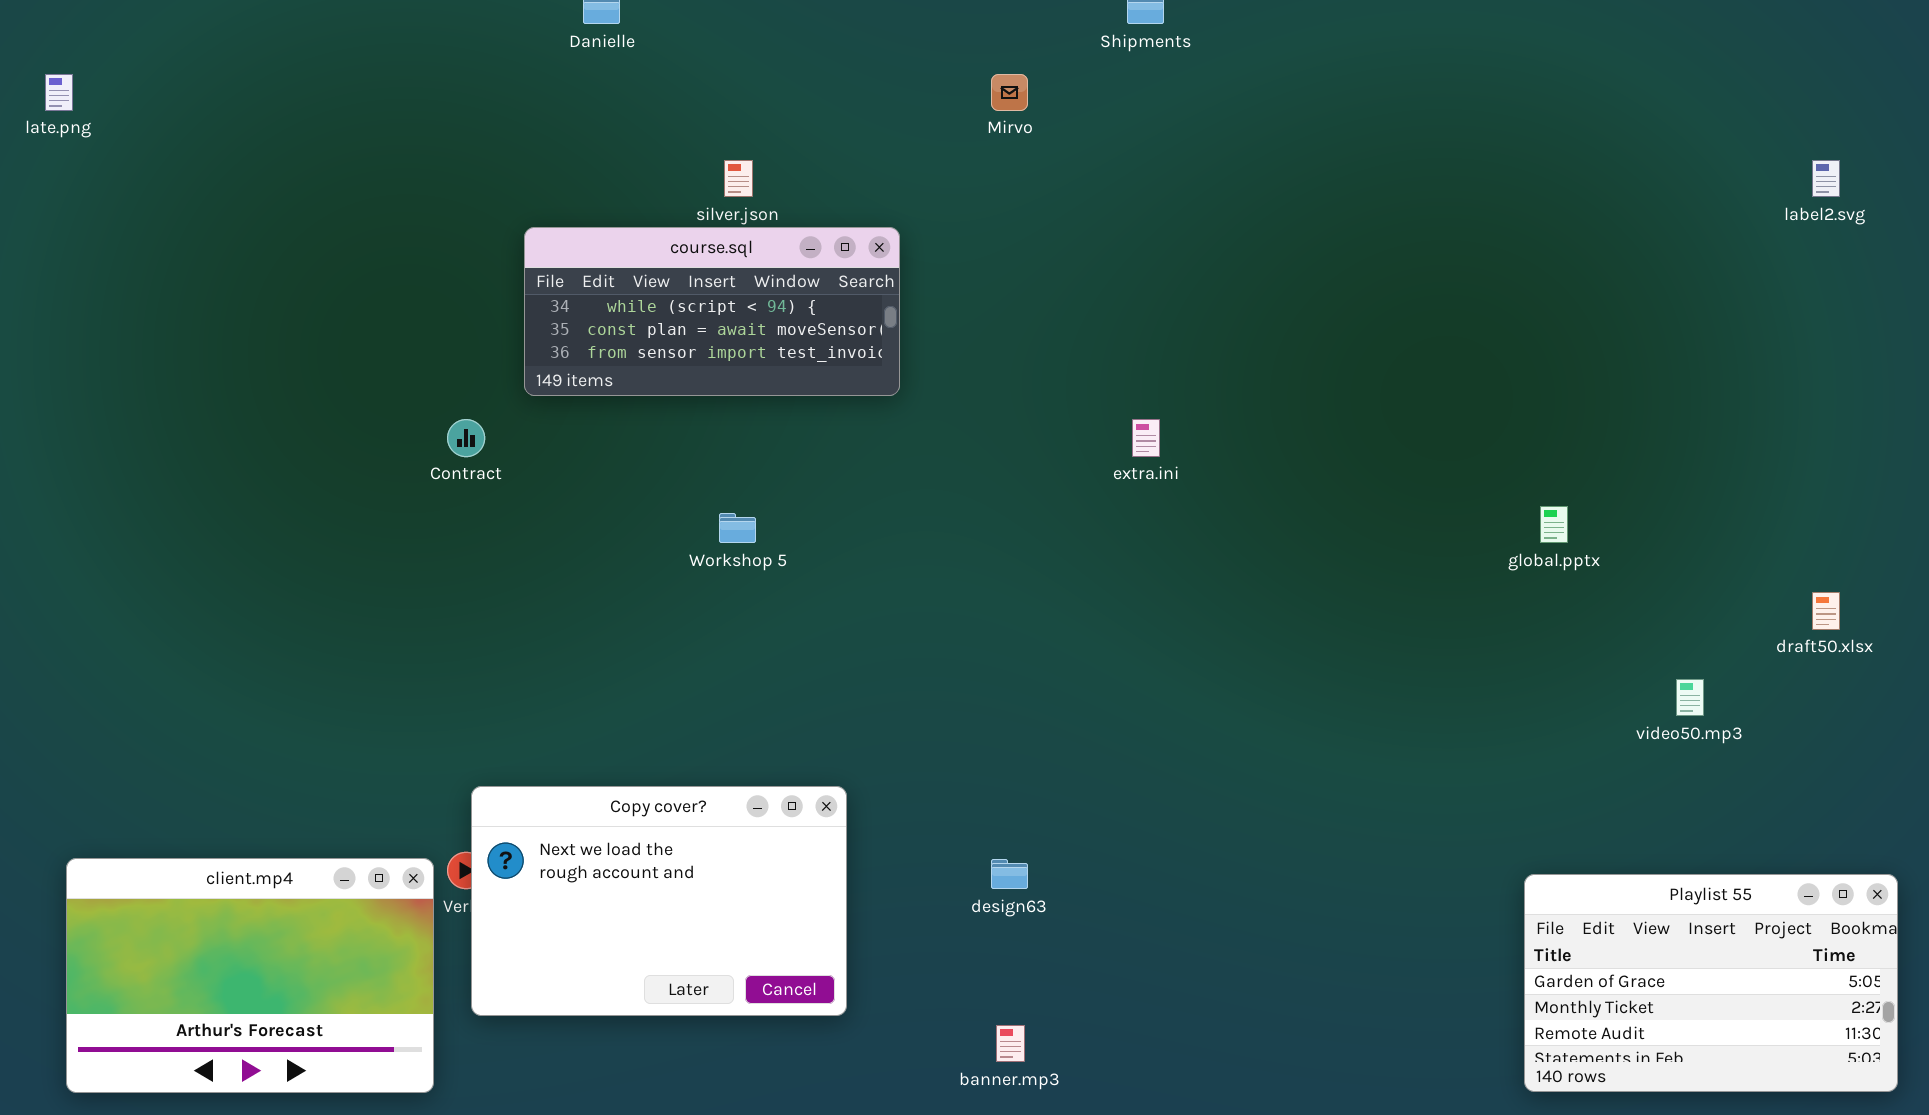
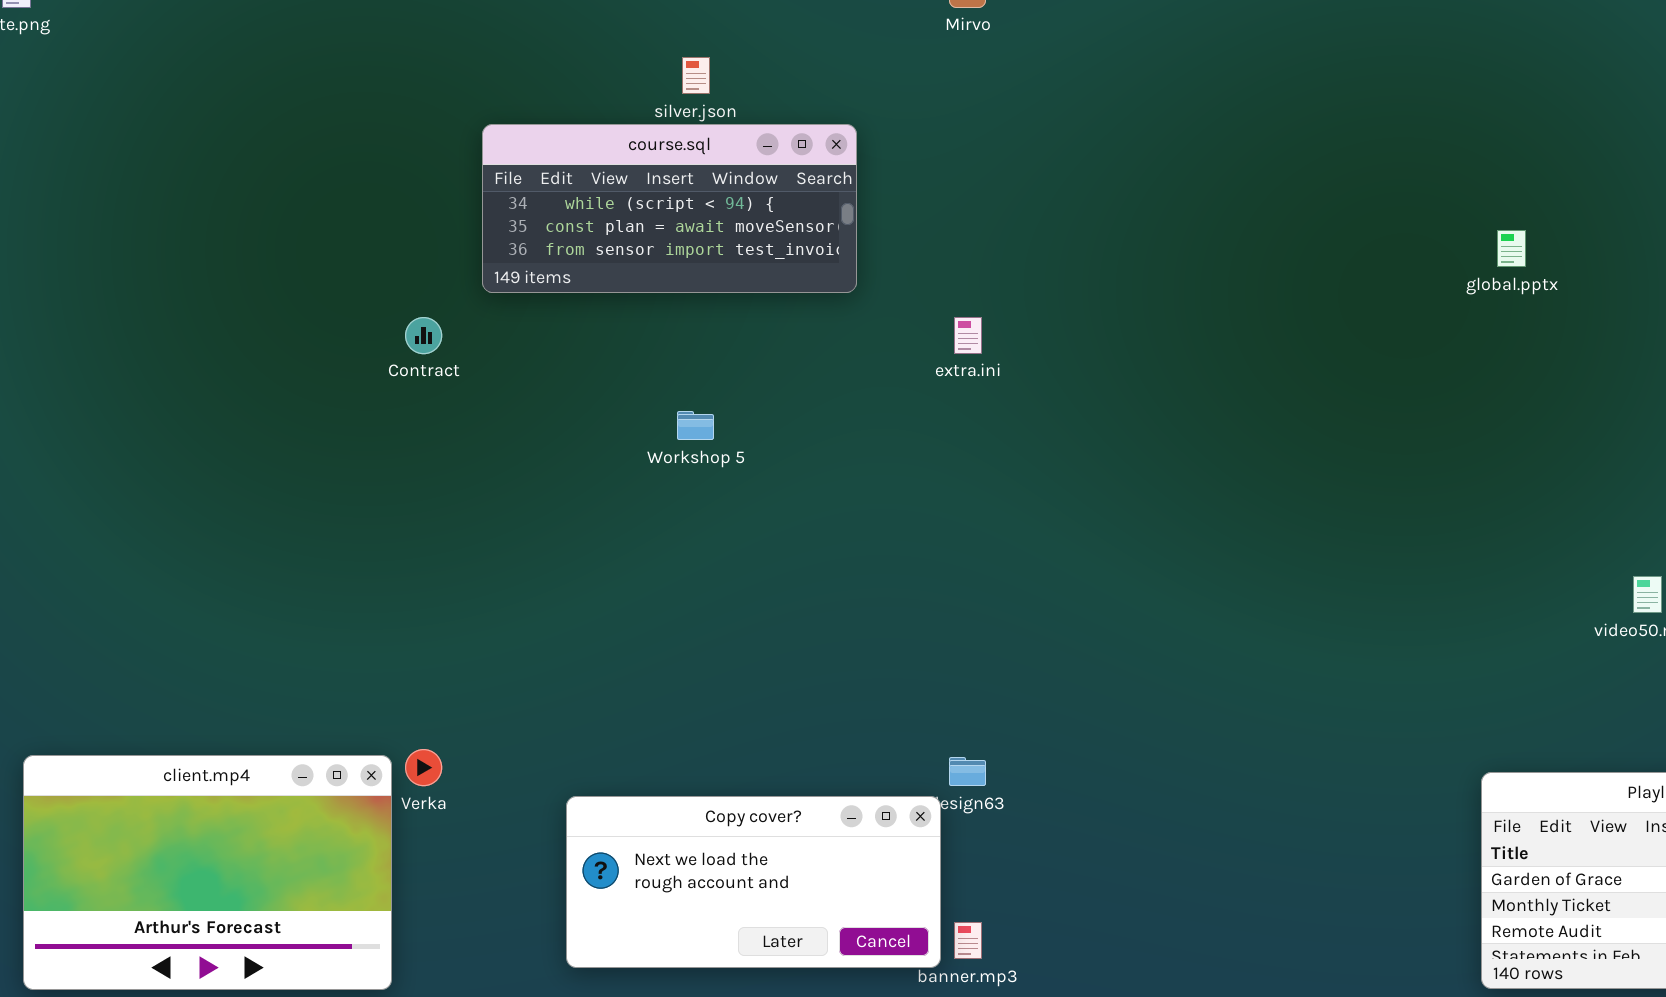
extra.ini: [1132,419,1160,457] -> [954,317,982,354], moved
global.pptx: [1540,506,1568,543] -> [1497,230,1526,267], moved
Copy cover?: [471,786,847,1016] -> [566,796,941,968], moved, resized

